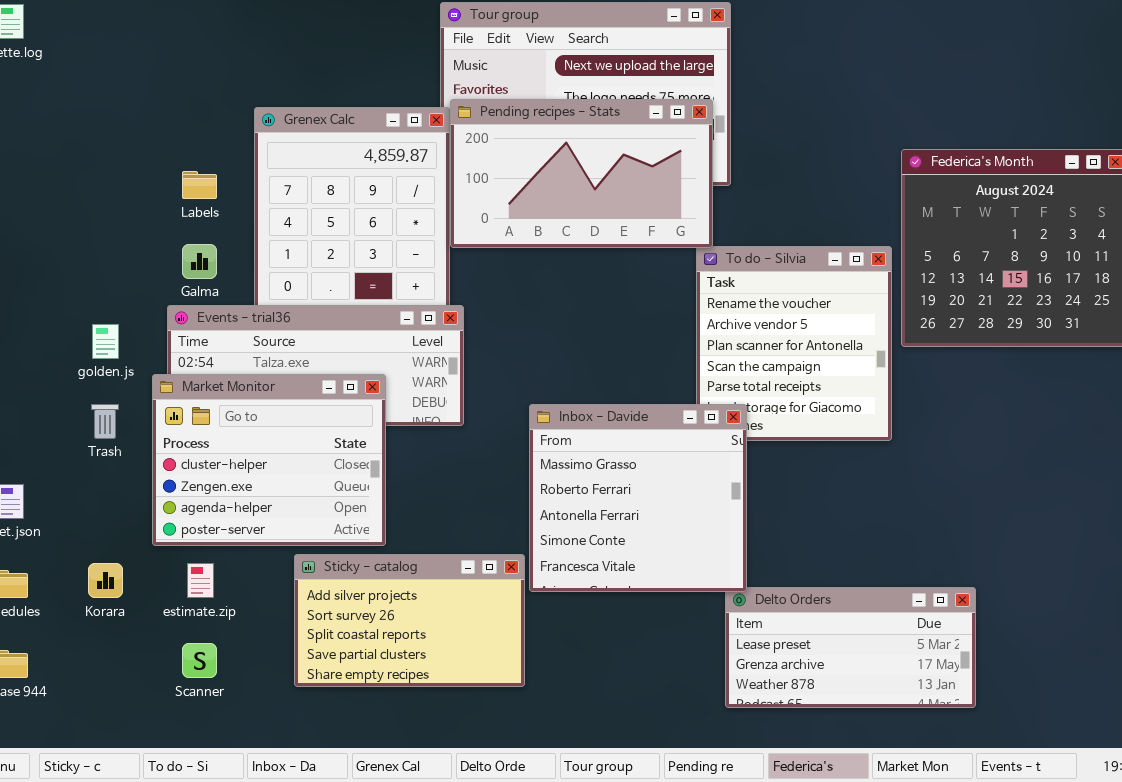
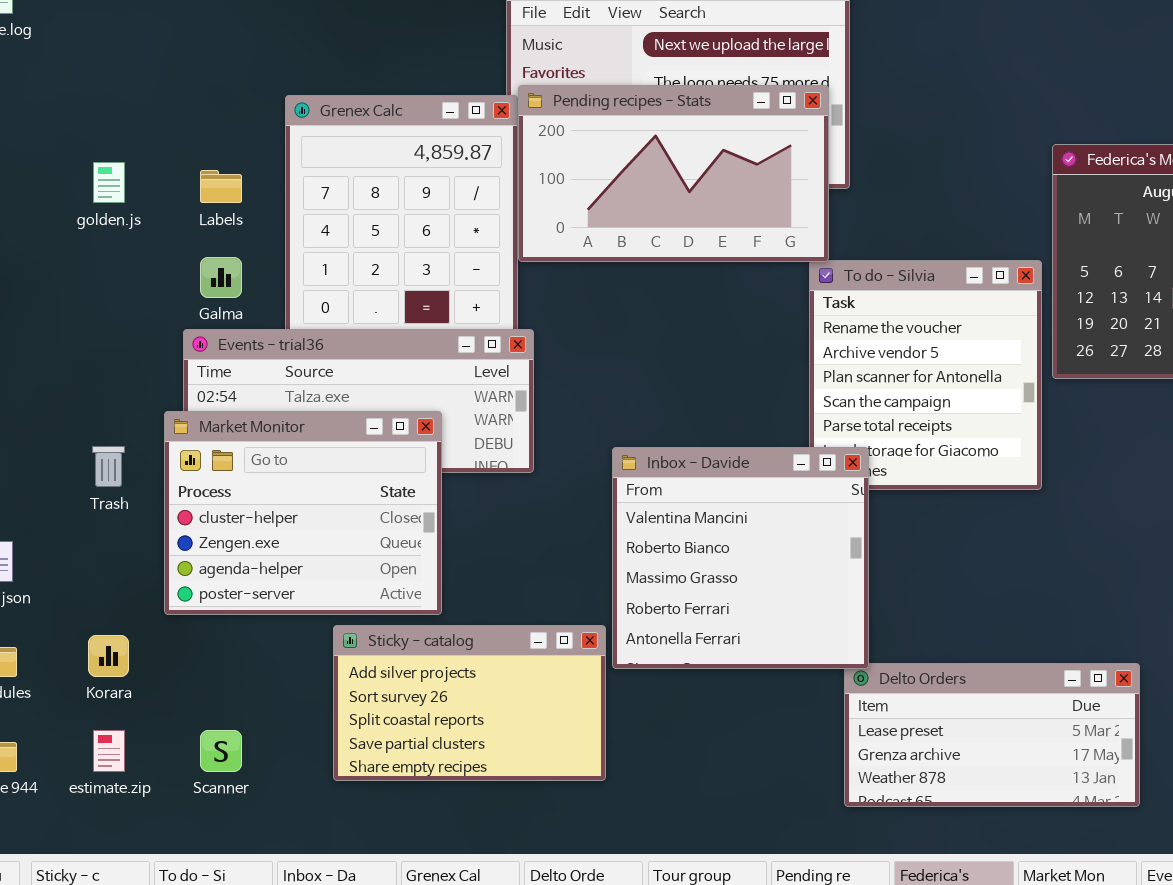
golden.js: [92,324,119,359] -> [93,162,125,203], moved
Inbox - Davide: [529,404,747,592] -> [612,447,869,669], scrolled up 2 rows
estimate.zip: [187,563,214,598] -> [93,730,125,772], moved

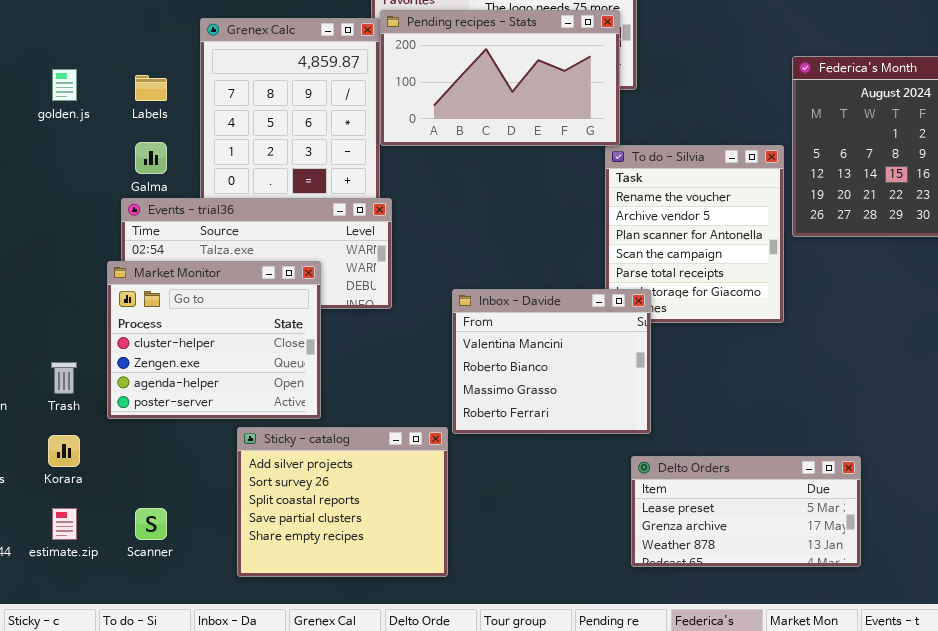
Trash: [92,446,125,487] -> [51,362,77,394], moved
Inbox - Davide: [612,447,869,669] -> [452,289,651,434], resized
Sticky - catalog: [333,625,606,781] -> [237,427,448,577], resized

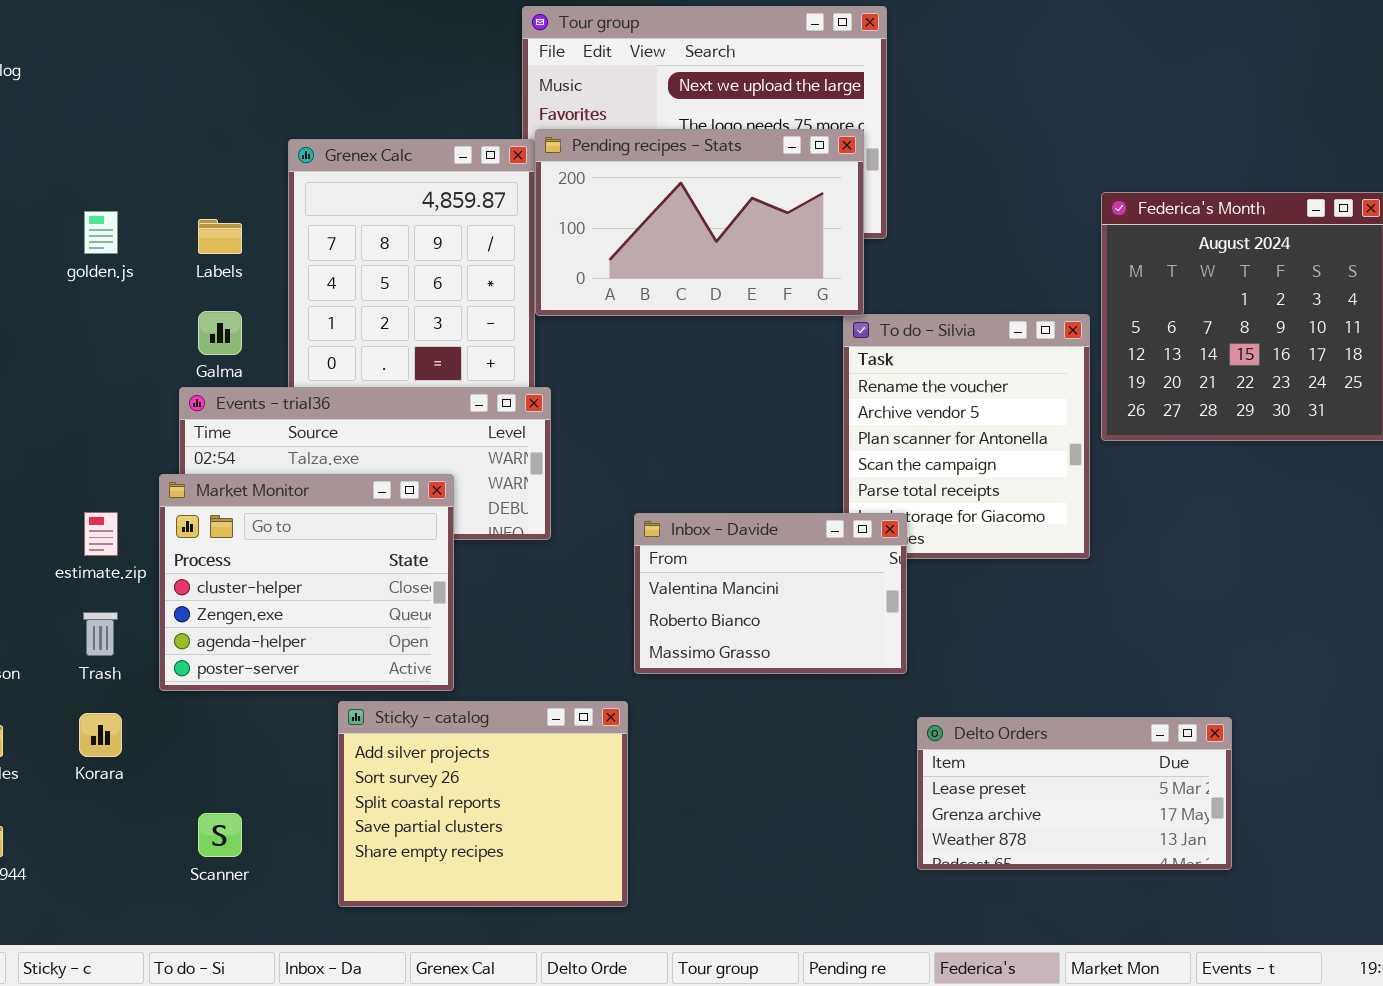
Inbox - Davide: [452,289,651,434] -> [634,513,907,674], resized
Delto Orders: [631,456,861,567] -> [917,717,1232,870], moved
estimate.zip: [52,508,77,540] -> [84,512,118,556], moved

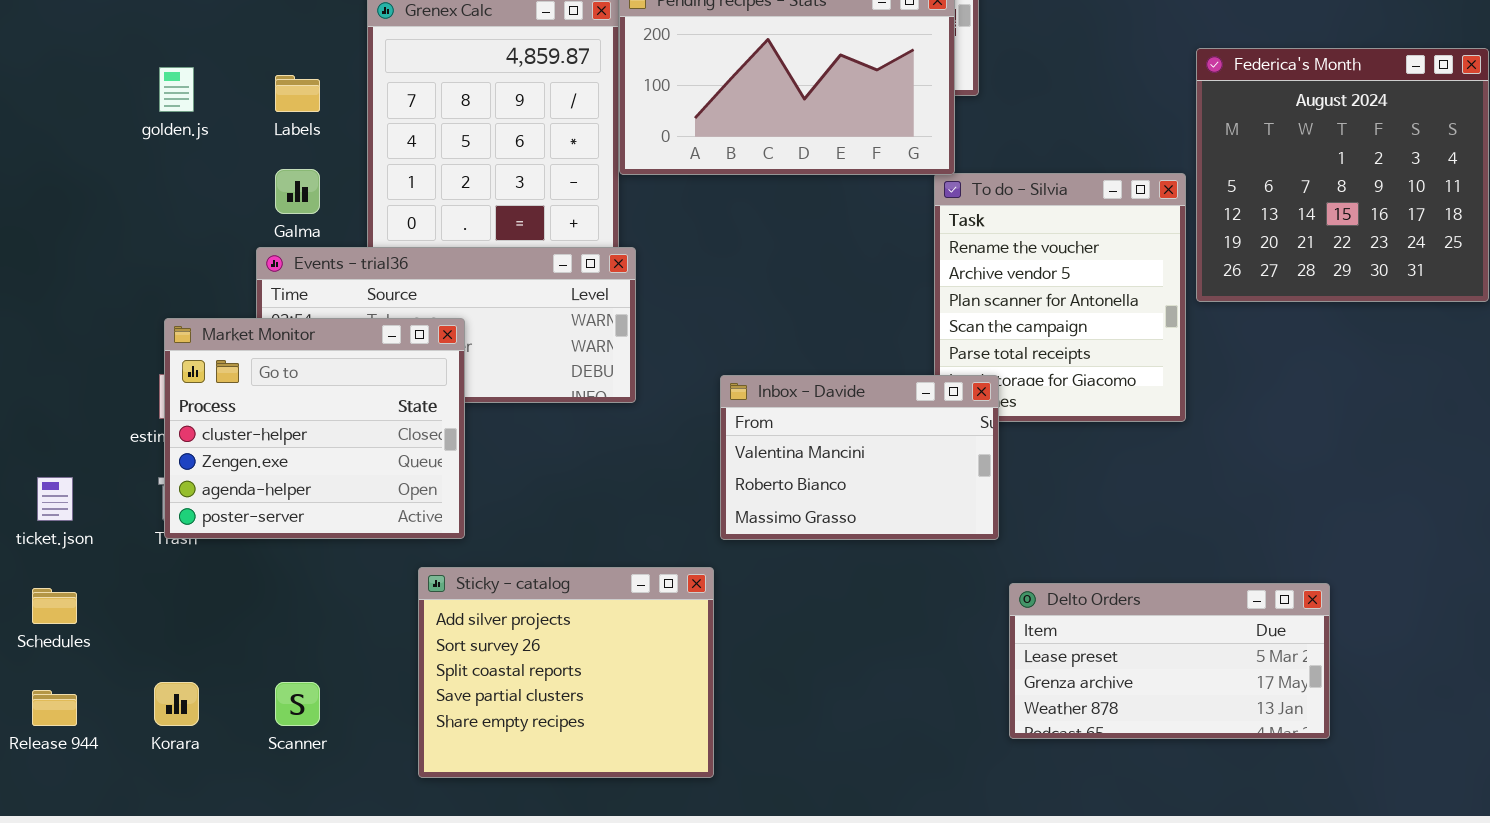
Market Monitor: [159,474,454,691] -> [164,318,465,539], moved
Korara: [79,713,122,757] -> [154,682,199,726], moved

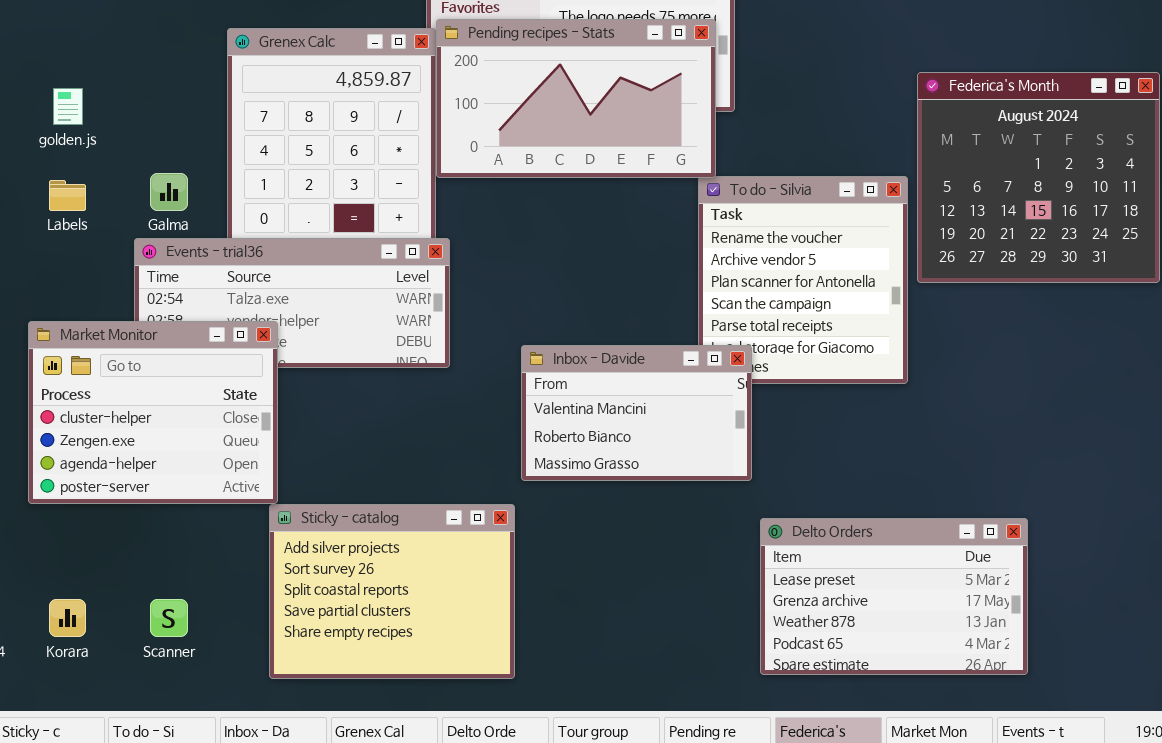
Labels: [275,75,320,112] -> [49,180,86,211], moved
Market Monitor: [164,318,465,539] -> [28,321,278,504], moved
Delto Orders: [1009,583,1330,739] -> [760,518,1028,675], resized

